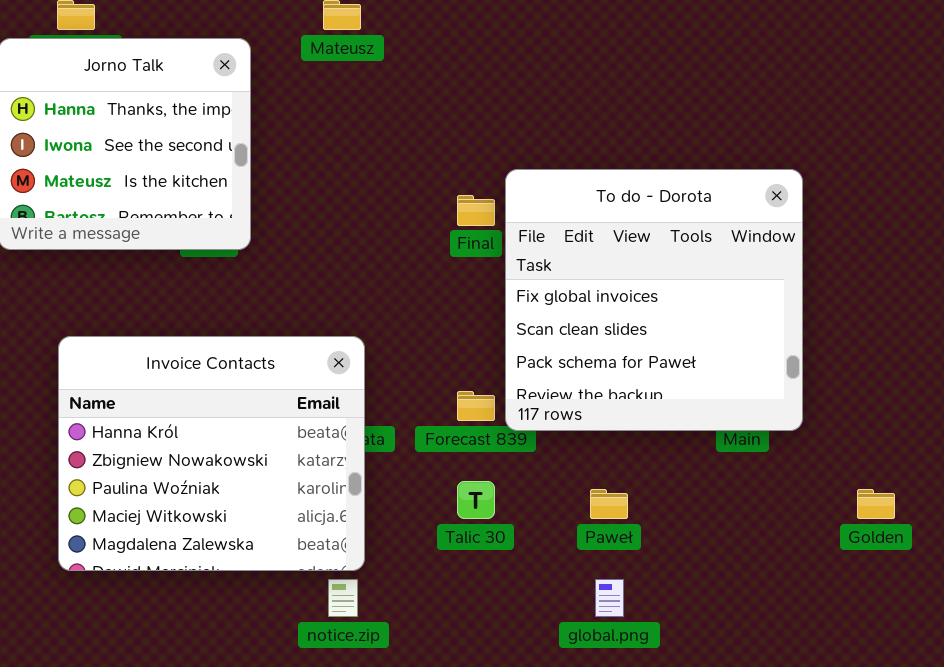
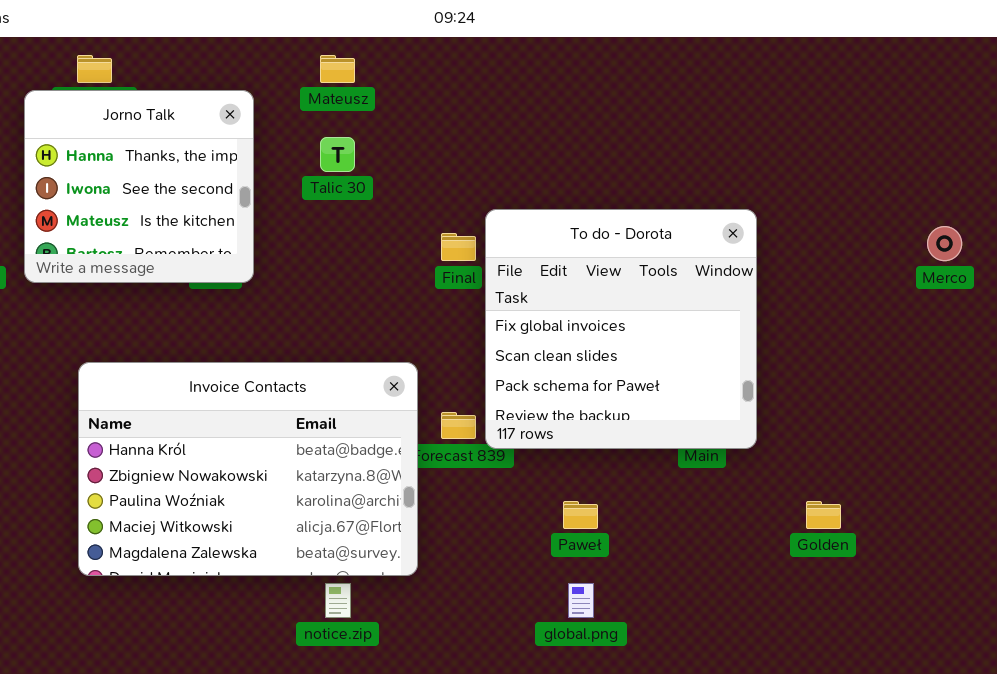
Invoice Contacts: [58,336,365,571] -> [78,362,418,576], resized
Talic 30: [457,481,495,519] -> [320,137,355,172], moved

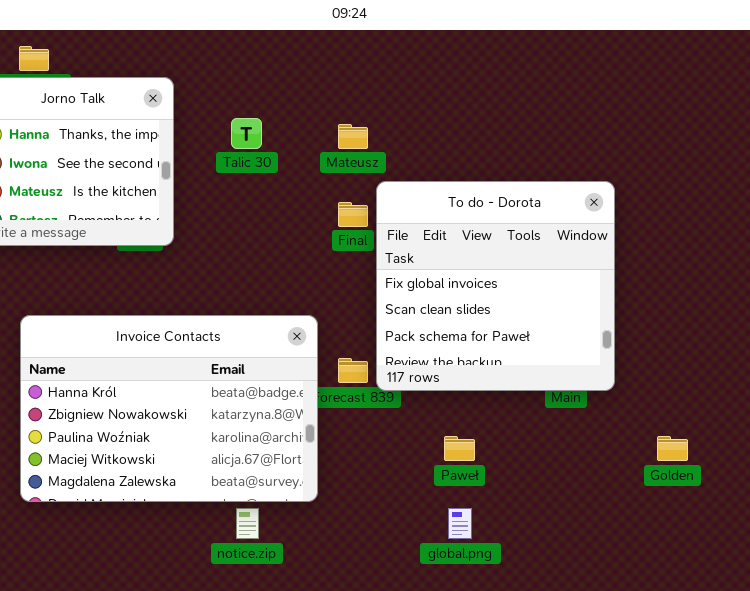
Mateusz: [320,55,355,83] -> [338,124,368,149], moved

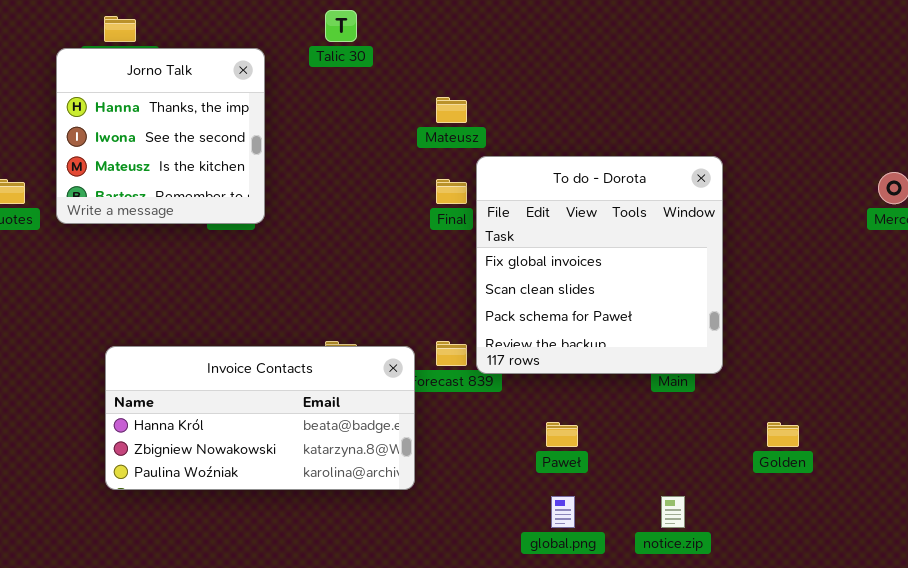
Talic 30: [231,118,262,149] -> [325,10,357,42], moved
Invoice Contacts: [20,315,318,502] -> [105,346,415,490], resized
notice.zip: [236,508,259,539] -> [661,496,685,528], moved

